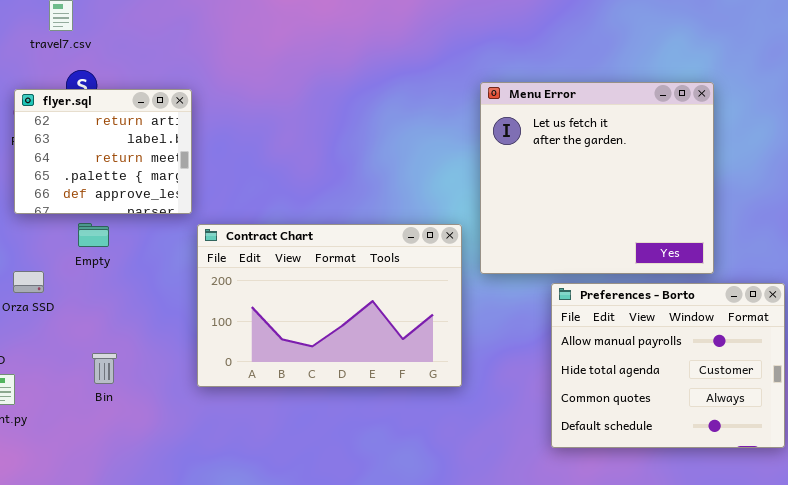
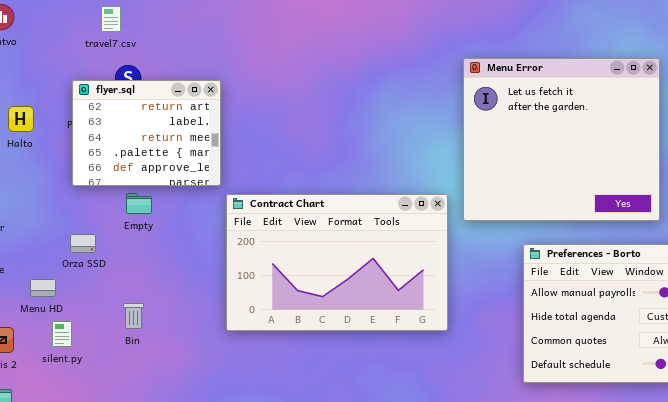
Menu Error: [480,82,714,274] -> [463,58,660,221], moved
Bin: [92,353,117,384] -> [123,303,144,329], moved

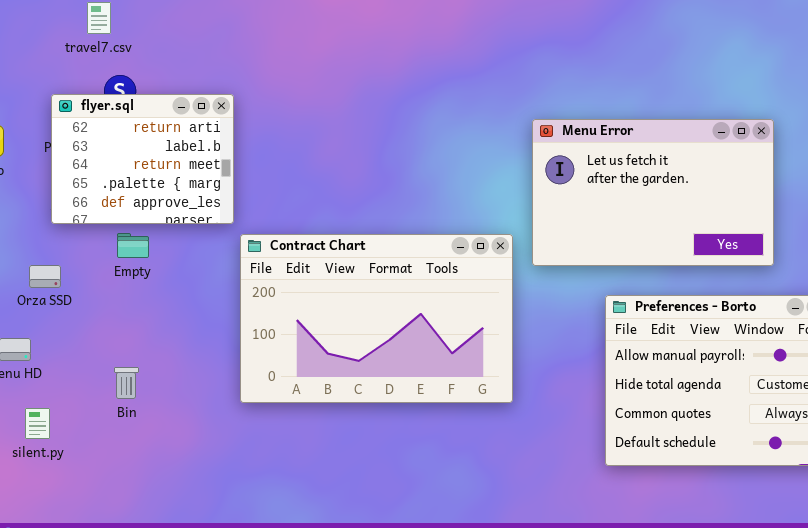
Menu Error: [463,58,660,221] -> [532,119,774,266], resized
Orza SSD: [70,234,96,253] -> [29,265,61,288], moved
silent.py: [52,321,72,347] -> [25,408,50,439], moved

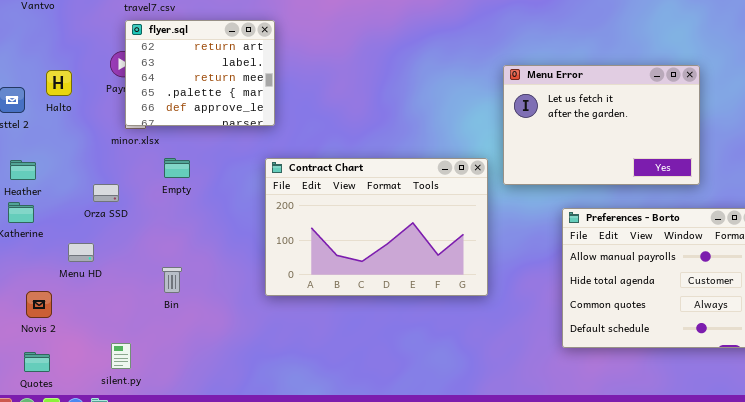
flyer.sql: [51,94,234,224] -> [125,20,275,126], moved
silent.py: [25,408,50,439] -> [111,343,131,369], moved

